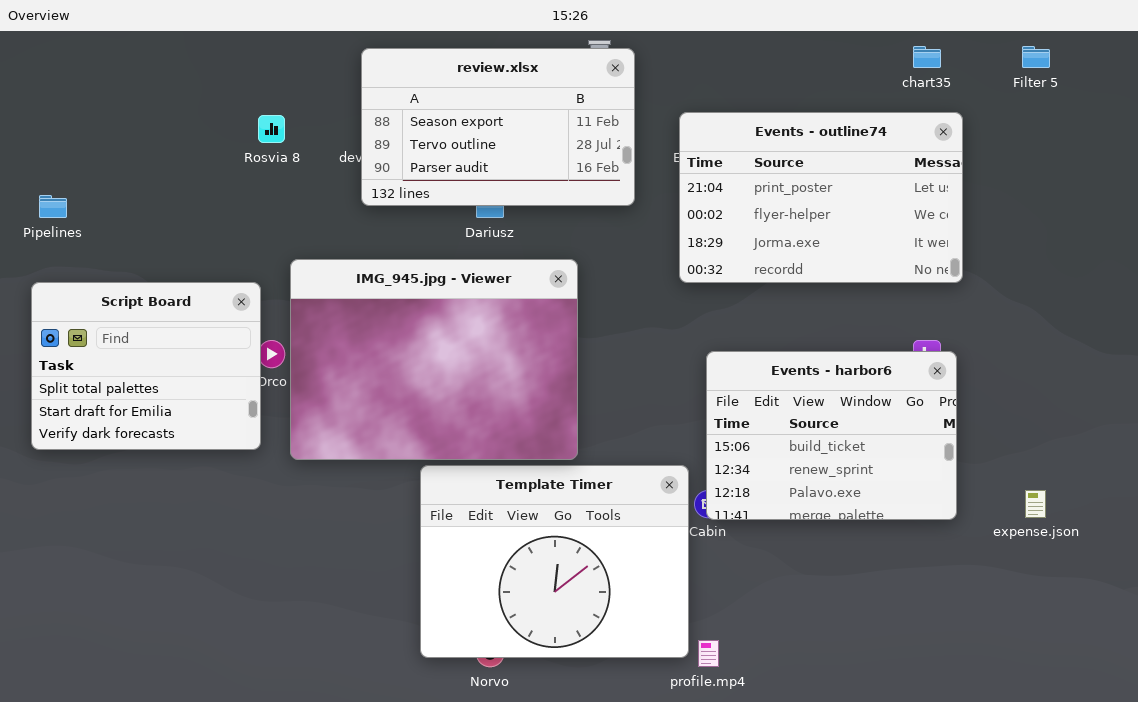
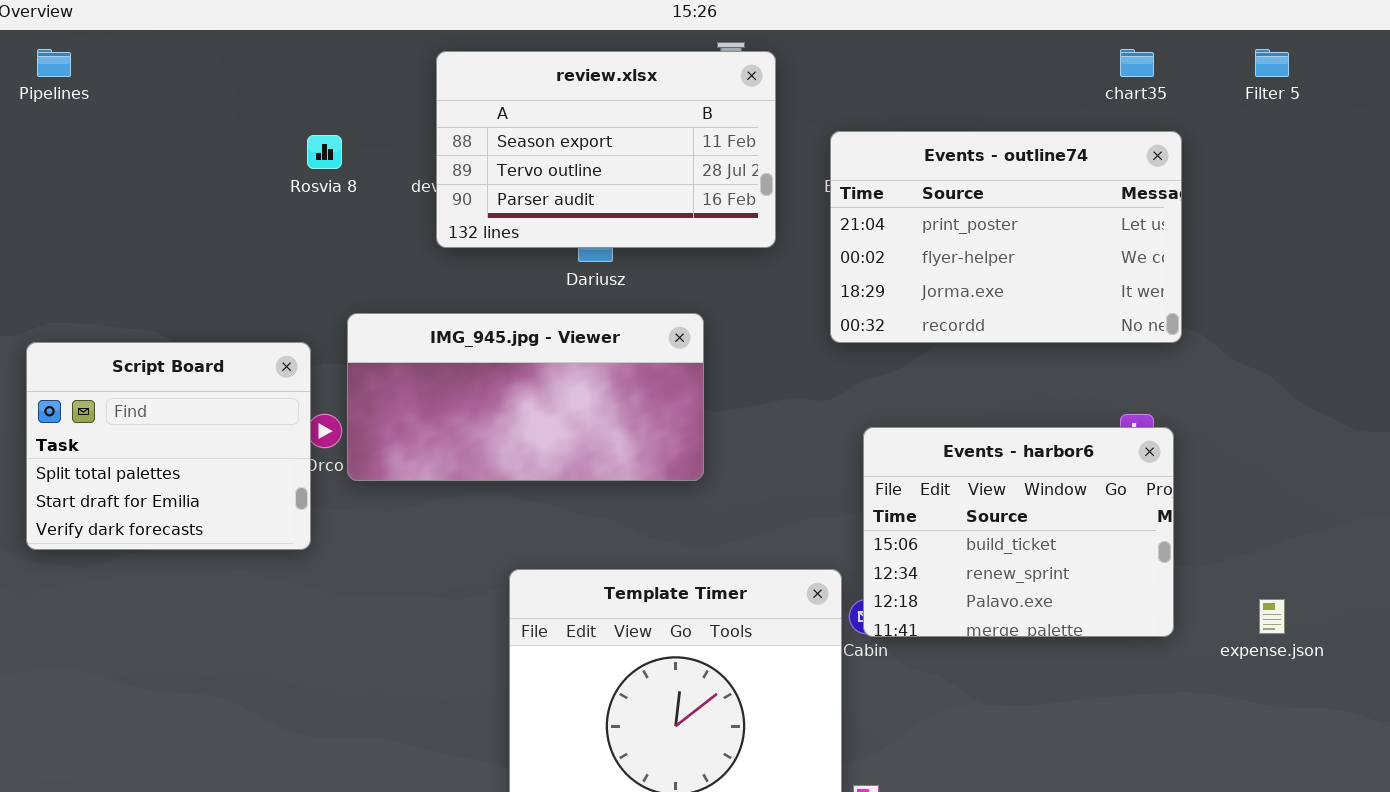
Pipelines: [39,195,67,218] -> [37,49,71,77], moved
IMG_945.jpg - Viewer: [290,259,578,460] -> [347,313,704,481], resized

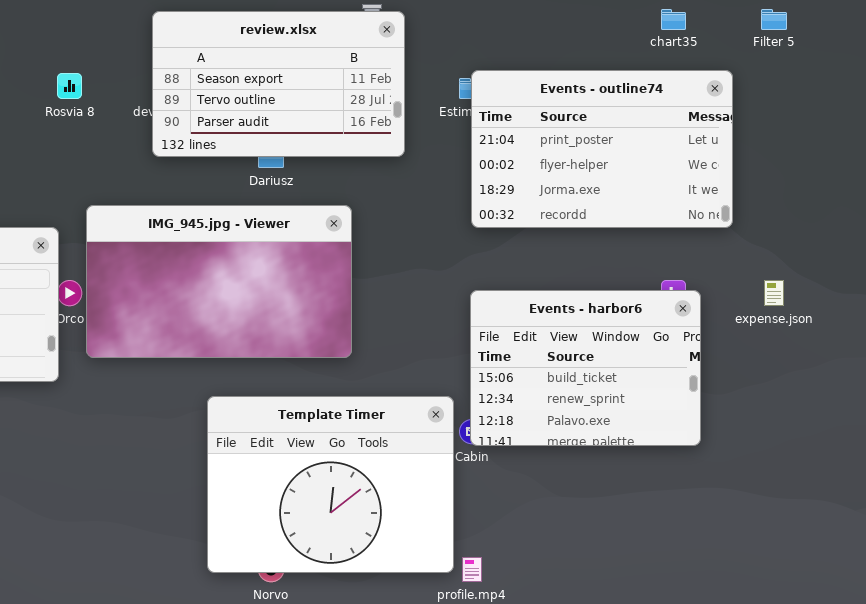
Events - outline74: [830,131,1182,343] -> [471,70,733,228], moved
IMG_945.jpg - Viewer: [347,313,704,481] -> [86,205,352,358], resized
expense.json: [1259,599,1285,634] -> [764,280,784,306], moved

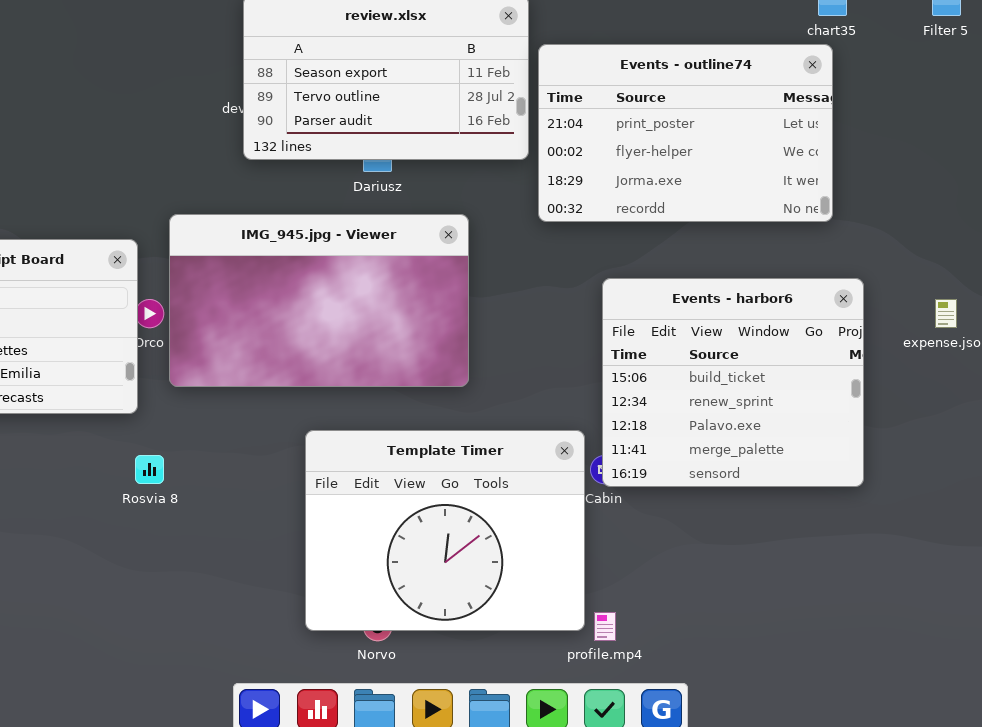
Events - outline74: [471,70,733,228] -> [538,44,833,222], moved
Rosvia 8: [57,73,82,99] -> [135,455,164,484], moved
Events - harbor6: [470,290,701,446] -> [602,278,864,487], resized

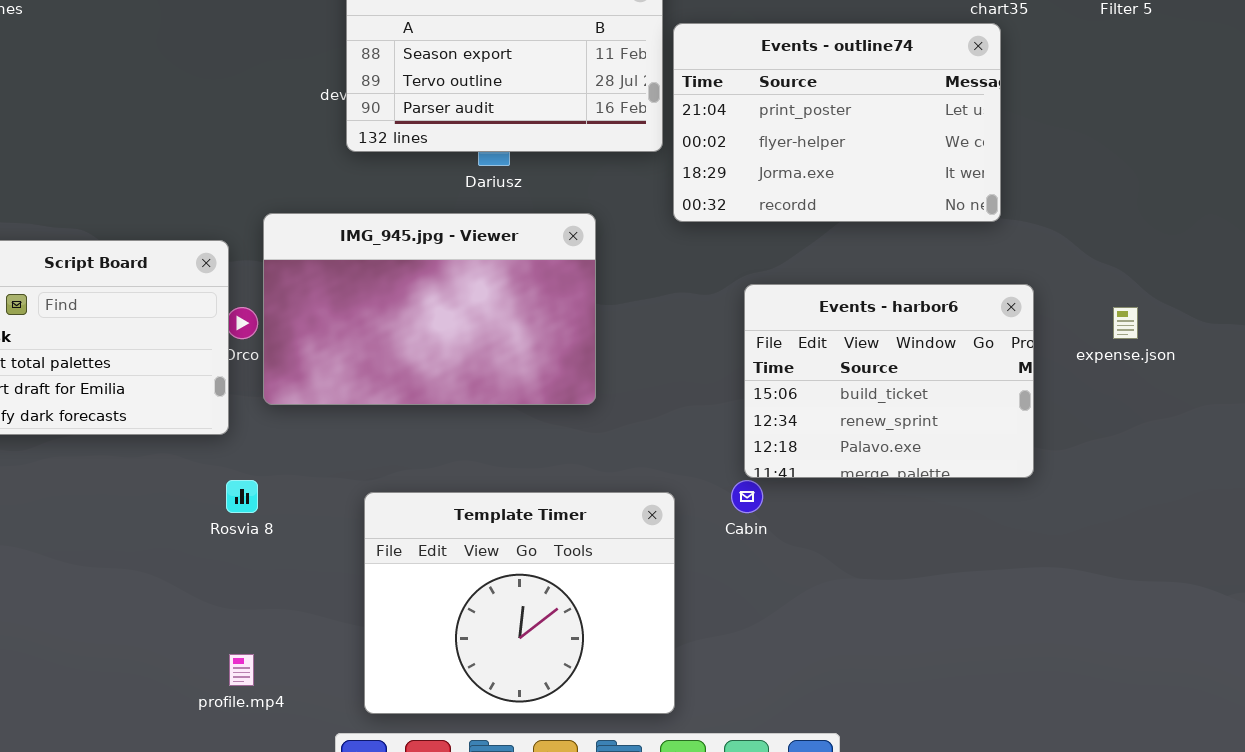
Events - harbor6: [602,278,864,487] -> [744,284,1034,478], resized
Template Timer: [305,430,585,631] -> [364,492,675,714], moved
profile.mp4: [594,612,616,641] -> [229,654,254,686], moved

